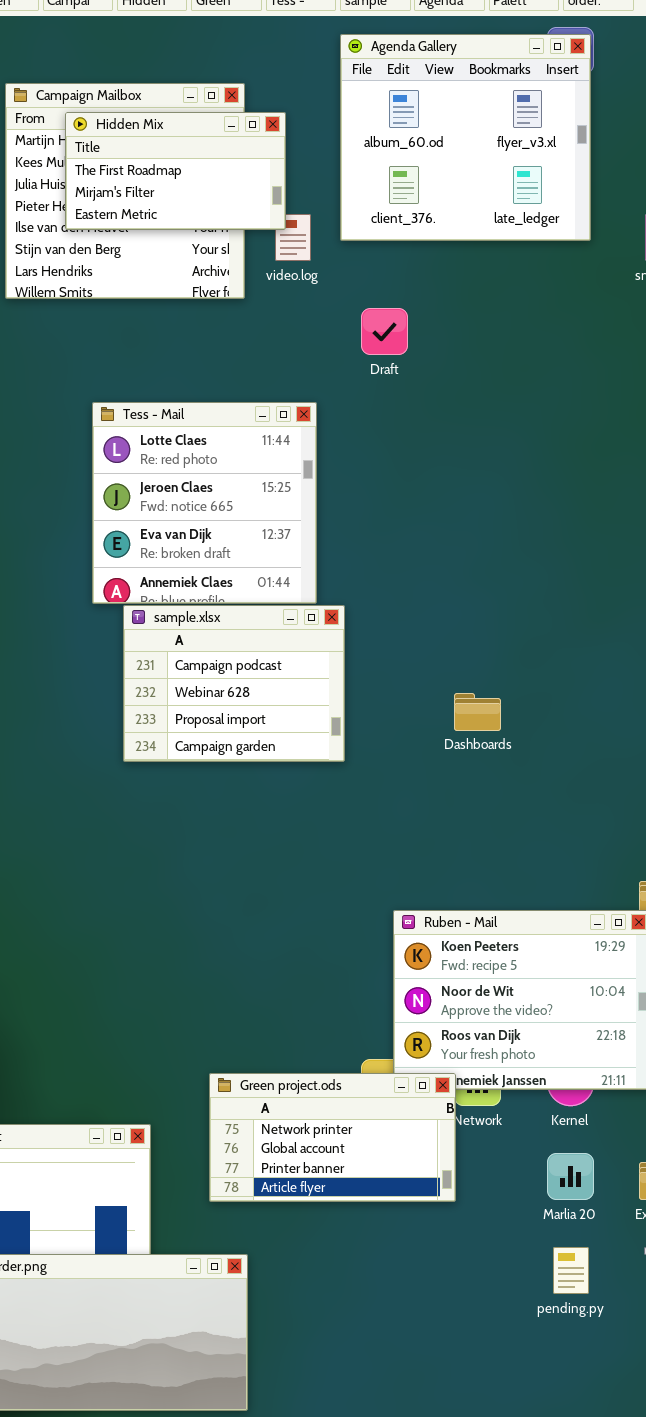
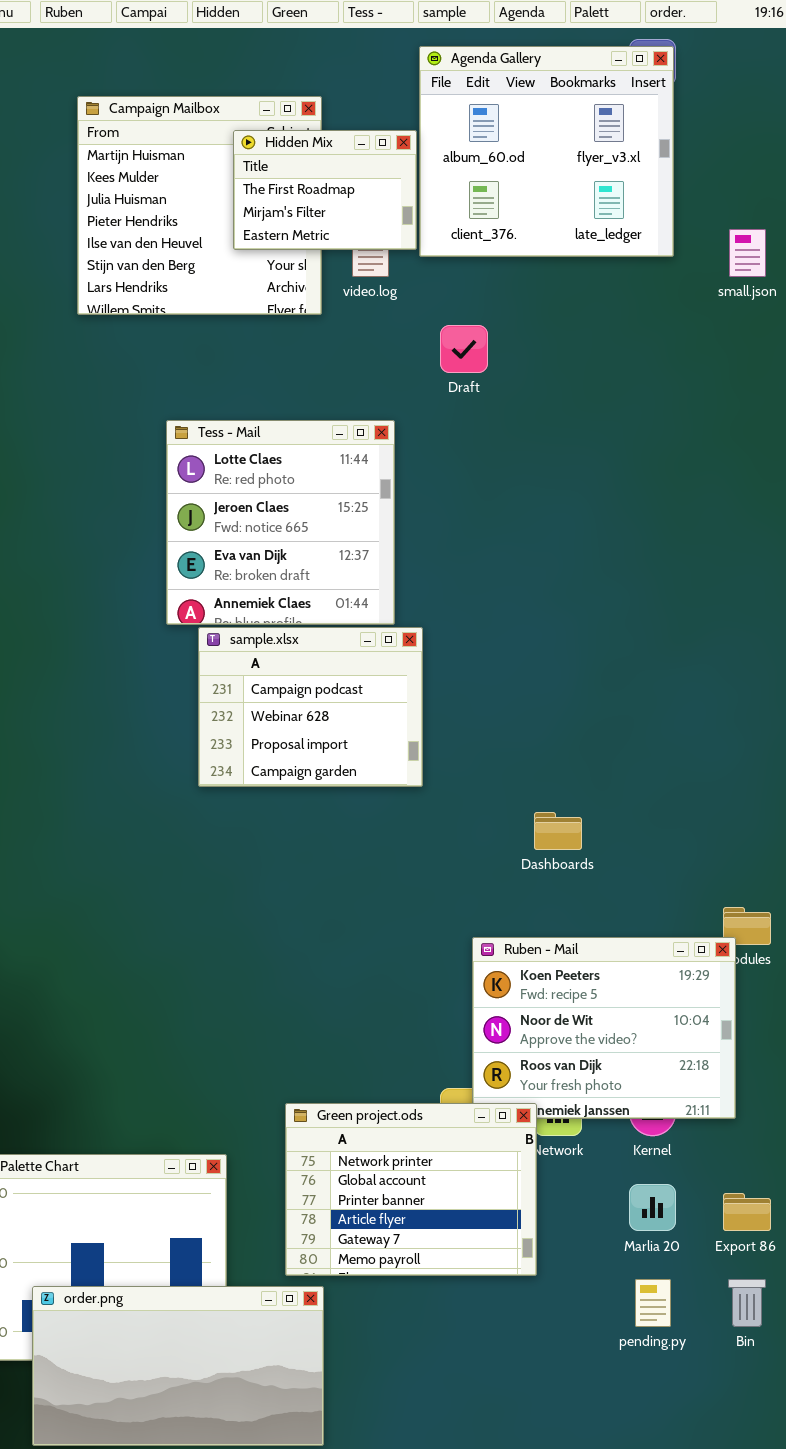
Hidden Mix: [65,112,286,230] -> [233,130,417,250], moved, resized
Dashboards: [454,693,501,731] -> [534,812,582,850], moved
Green project.ods: [209,1073,456,1202] -> [285,1103,537,1276], resized

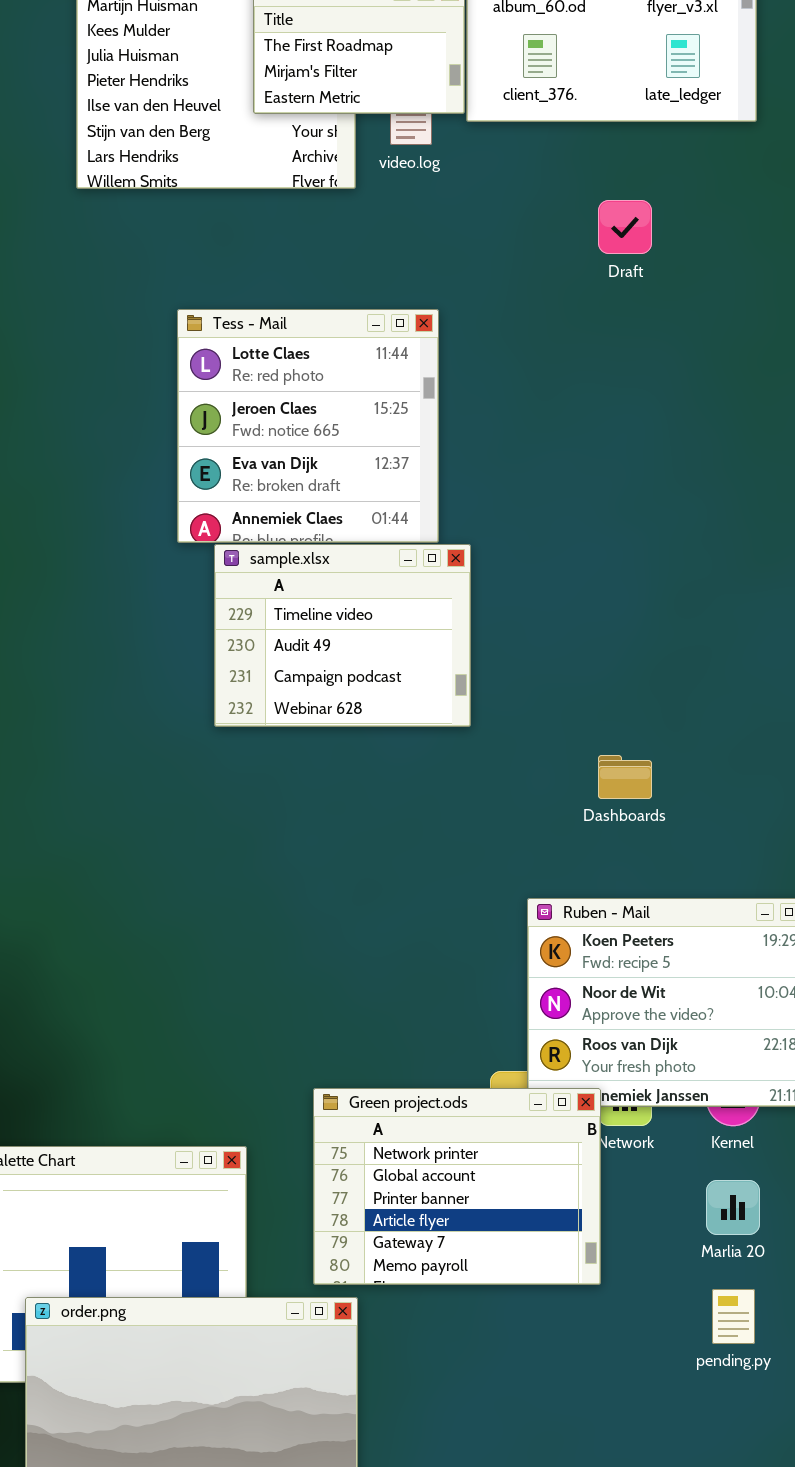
Draft: [440,325,488,373] -> [598,200,652,254], moved
sample.xlsx: [198,627,423,787] -> [214,544,471,727], scrolled up 2 rows

